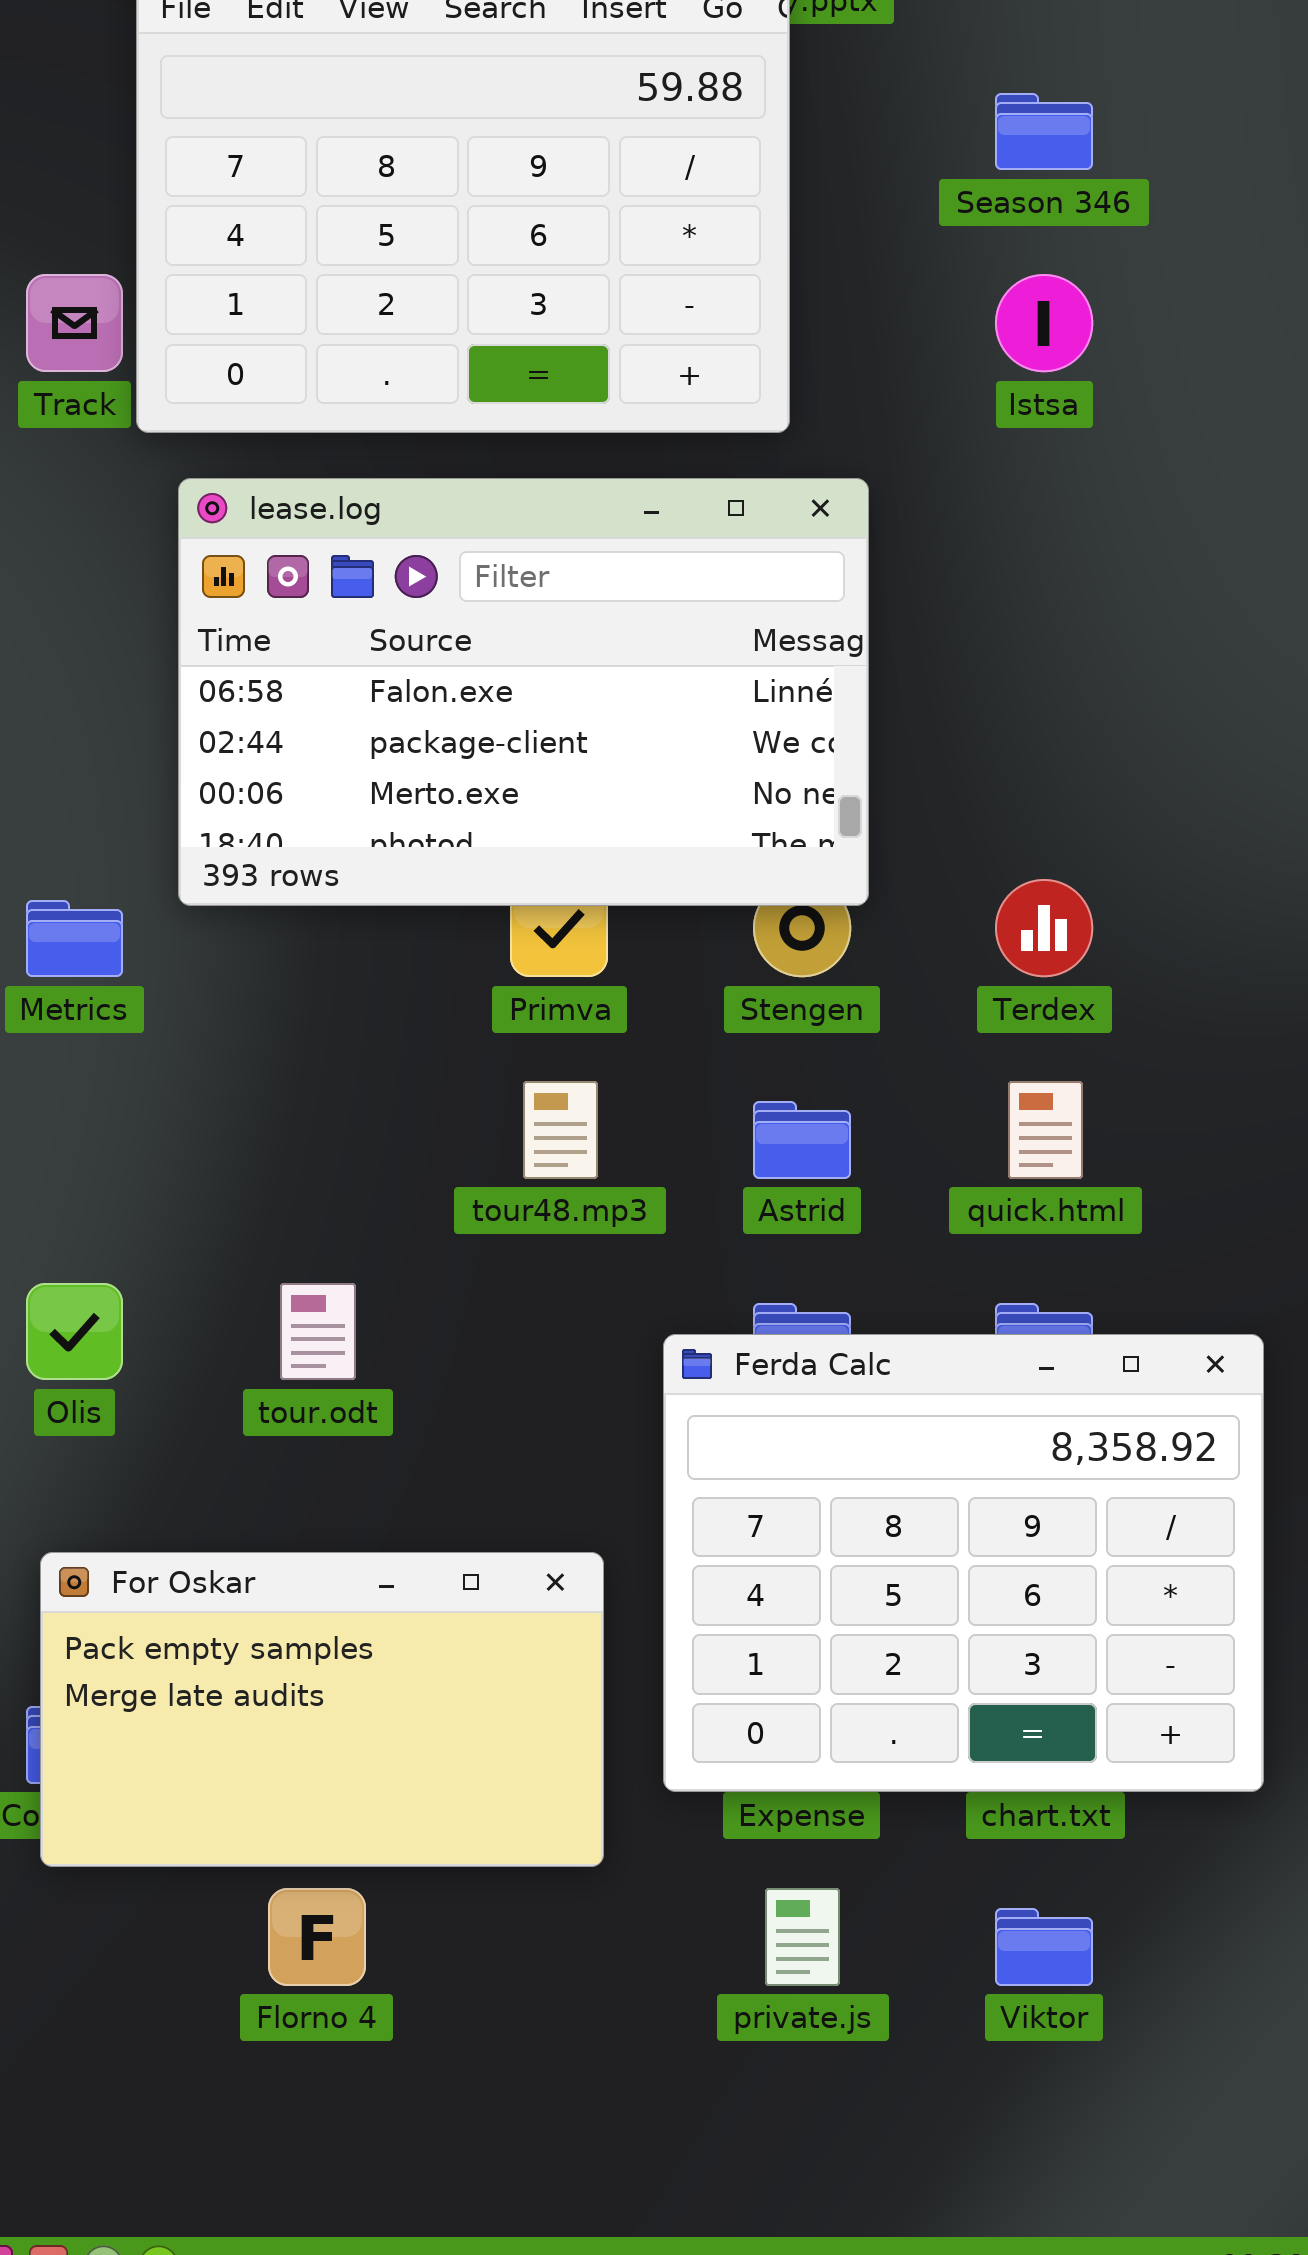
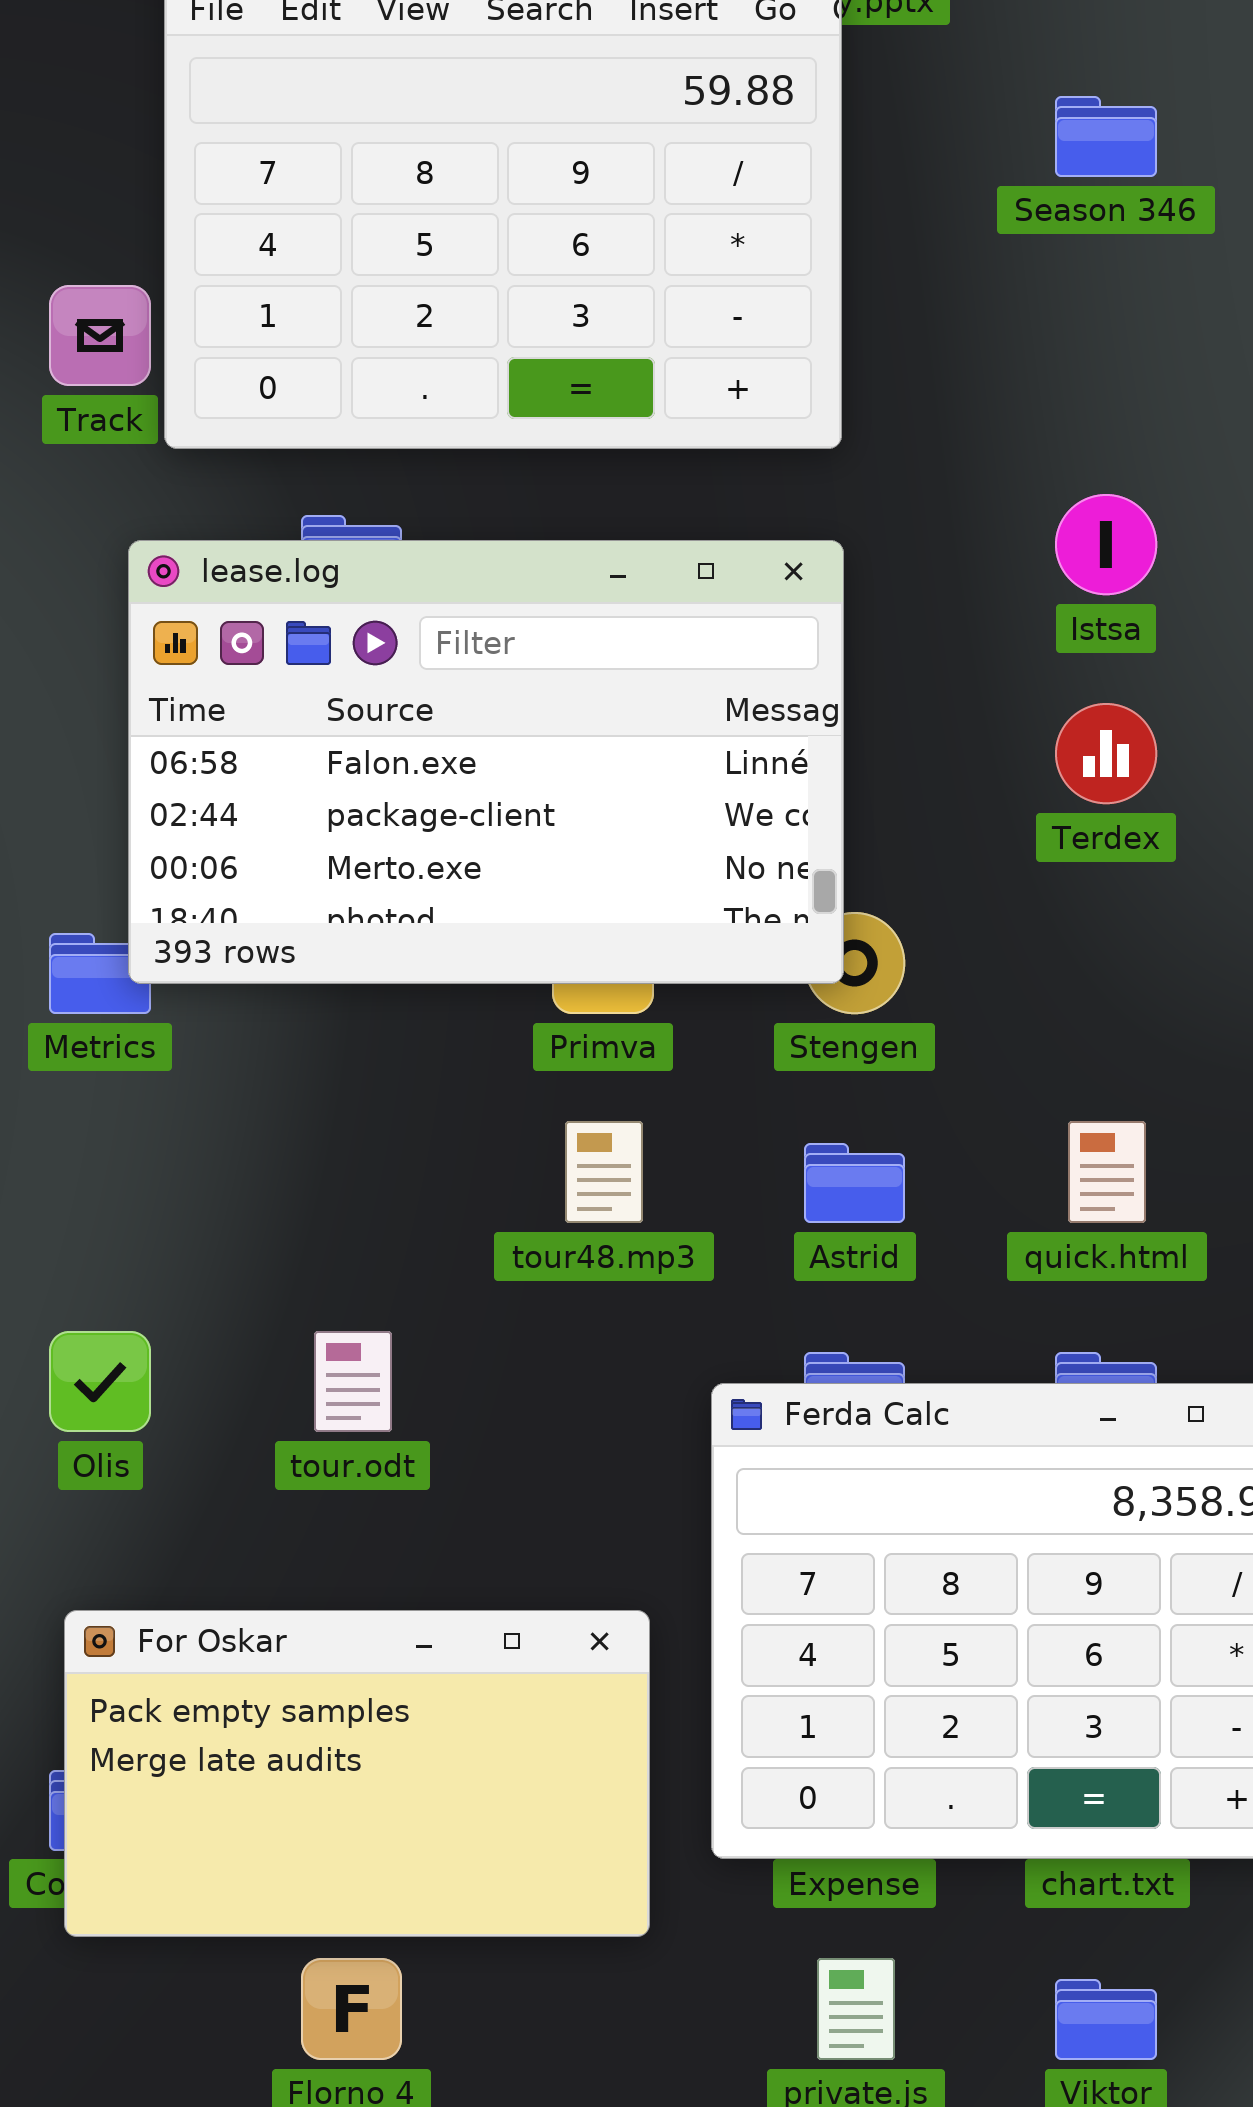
Istsa: [995,274,1093,372] -> [1055,494,1157,595], moved
lease.log: [178,478,869,906] -> [128,540,844,984], moved
Terdex: [995,879,1093,977] -> [1055,703,1157,804], moved

